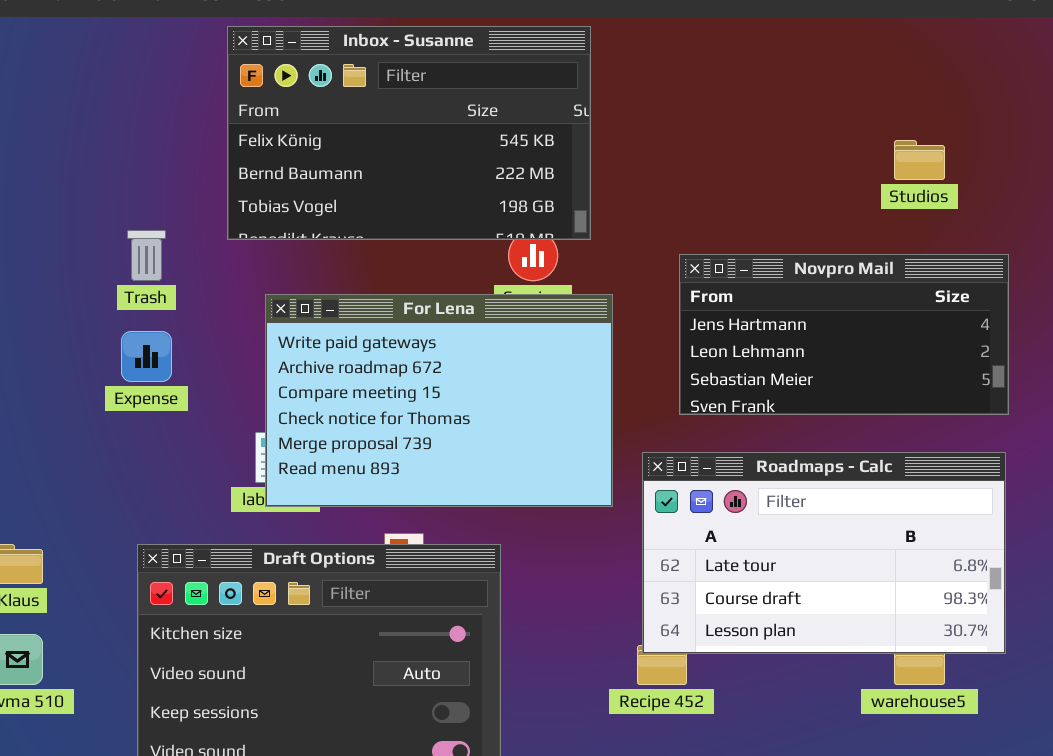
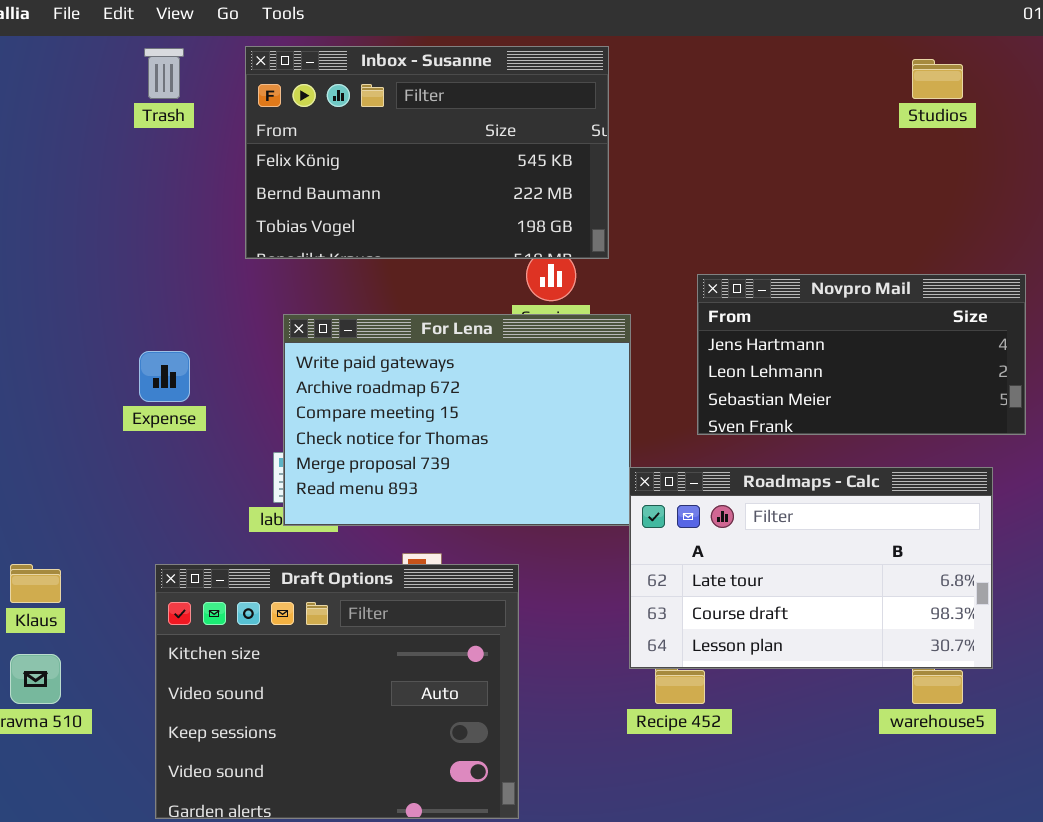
Studios: [894,140,945,180] -> [912,59,963,99], moved
Trash: [127,230,166,281] -> [144,48,184,99], moved
Roadmaps - Calc: [642,452,1006,654] -> [629,467,993,669], moved

